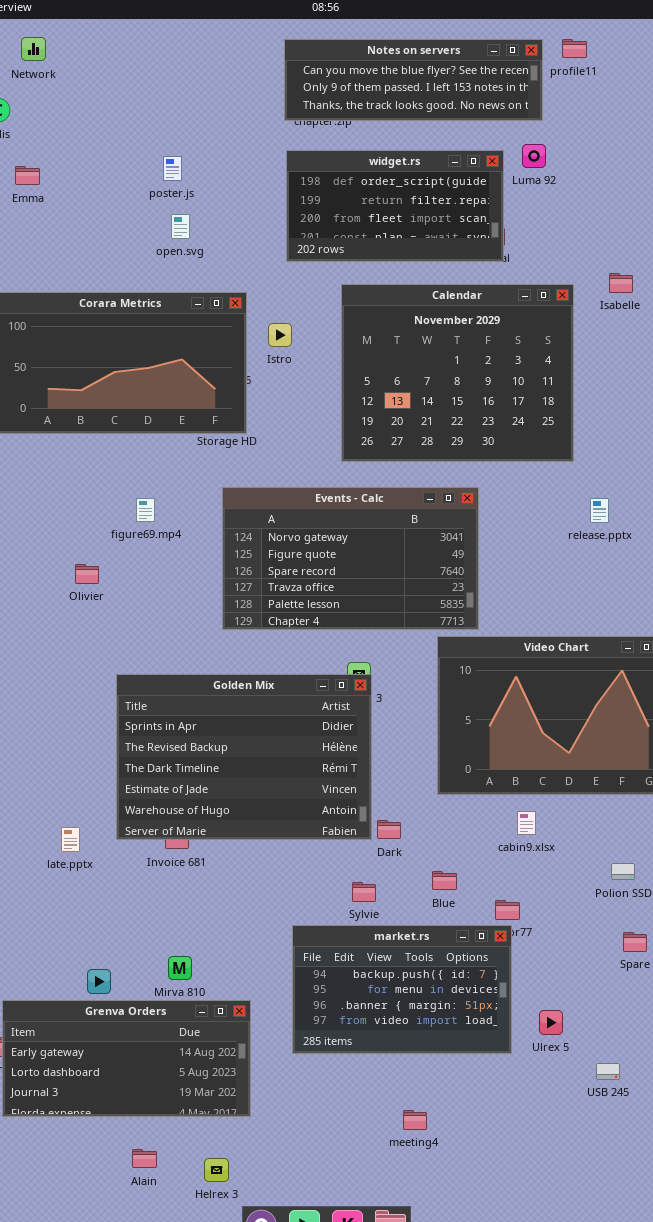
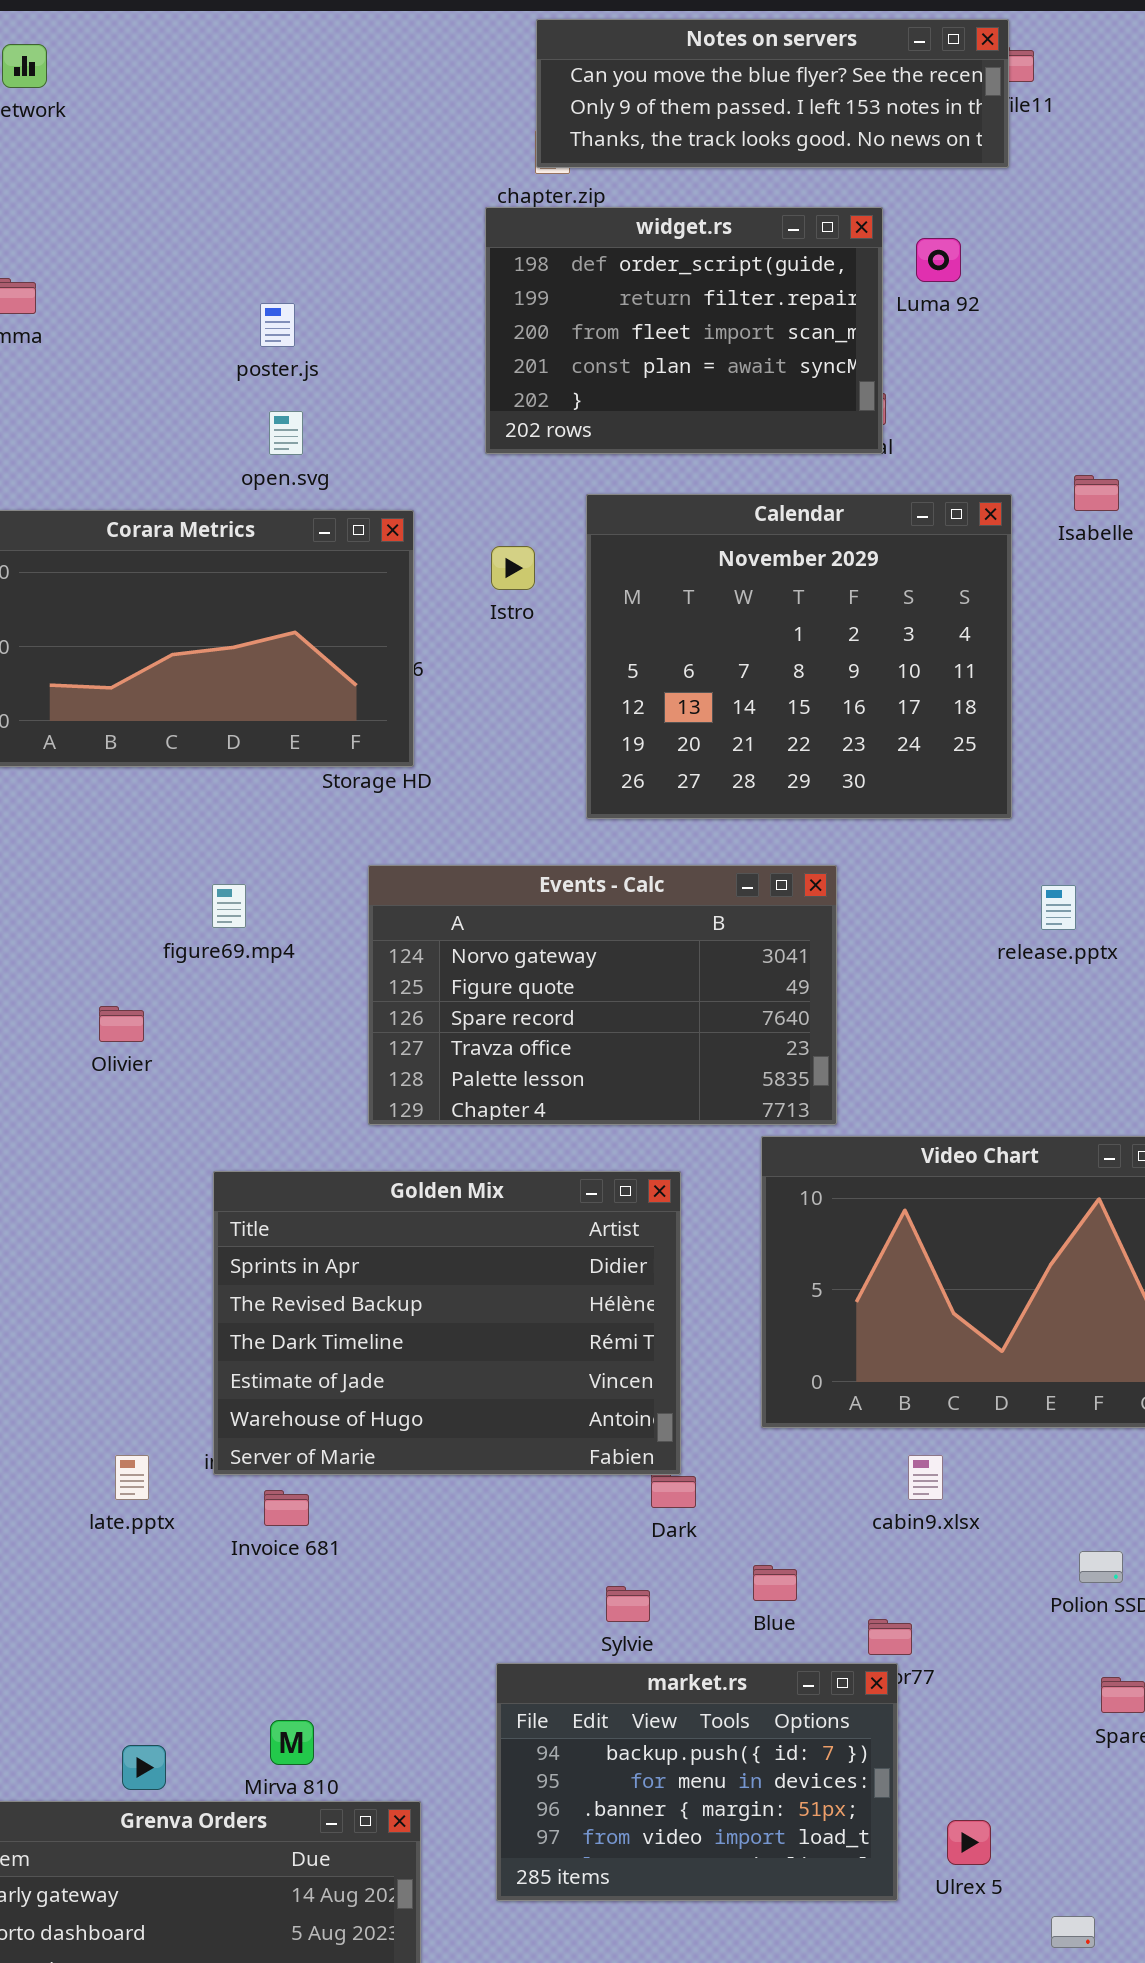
Notes on servers: [284,39,543,121] -> [536,19,1009,168], moved
widget.rs: [286,150,504,262] -> [485,207,883,454], resized
poster.js: [163,156,182,181] -> [260,303,295,347], moved
open.svg: [171,214,190,239] -> [269,411,303,455], moved
Istro: [268,323,292,347] -> [491,546,535,590], moved
Golden Mix: [116,674,372,840] -> [213,1171,681,1475], moved
late.pptx: [61,827,80,852] -> [115,1455,149,1500], moved

